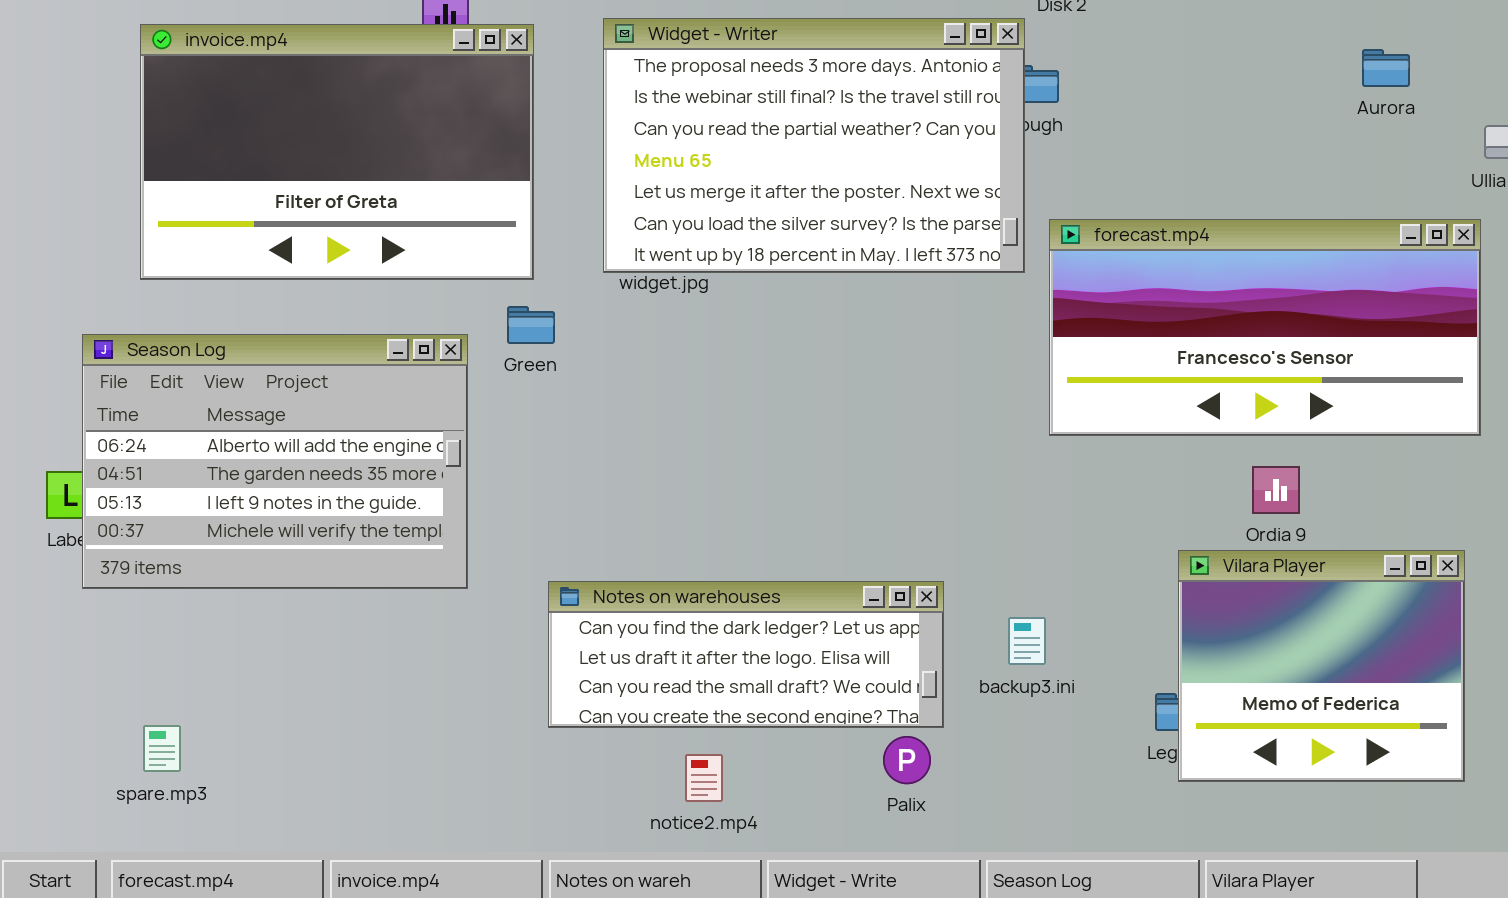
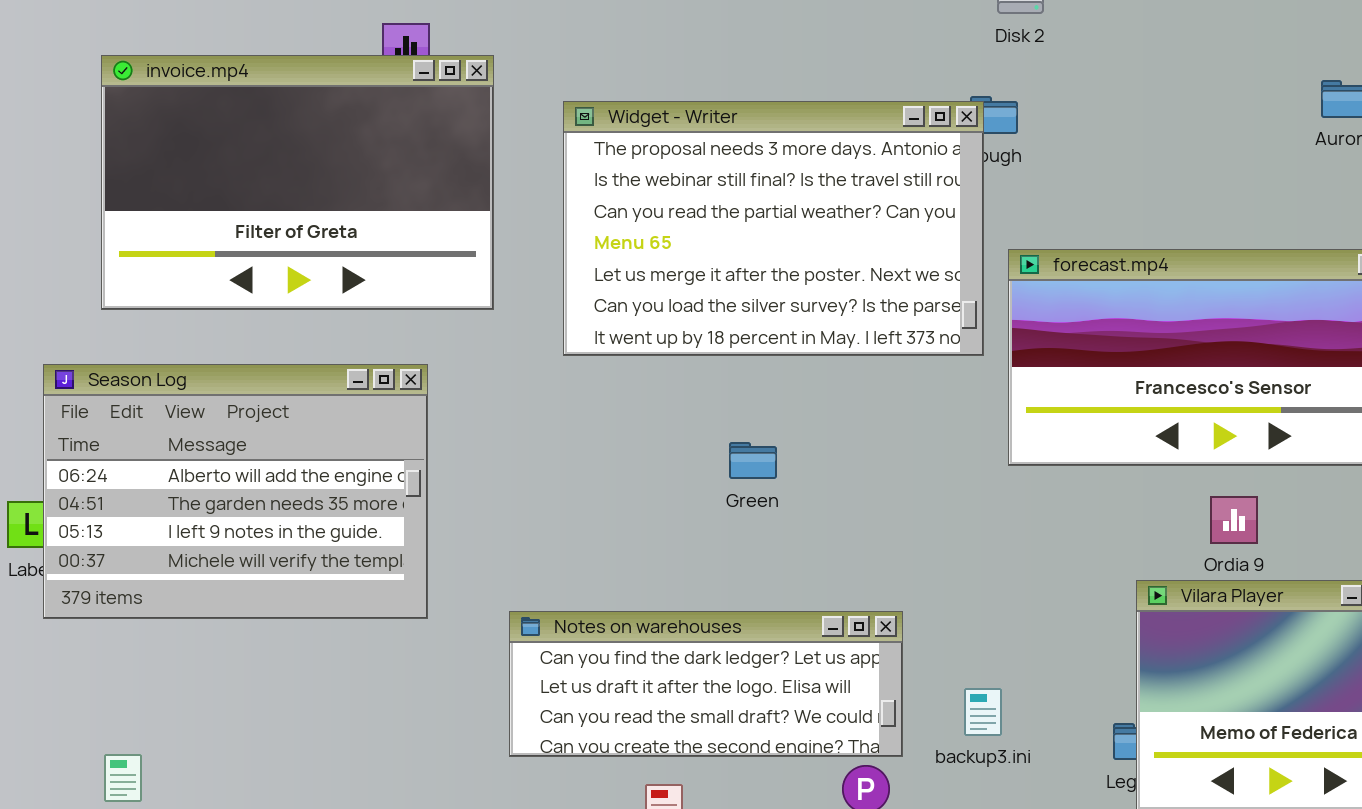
Widget - Writer: [603,18,1025,273] -> [563,101,984,356], moved
Green: [507,306,555,344] -> [729,442,777,479], moved
backup3.ini: [1008,617,1046,665] -> [964,688,1002,736], moved

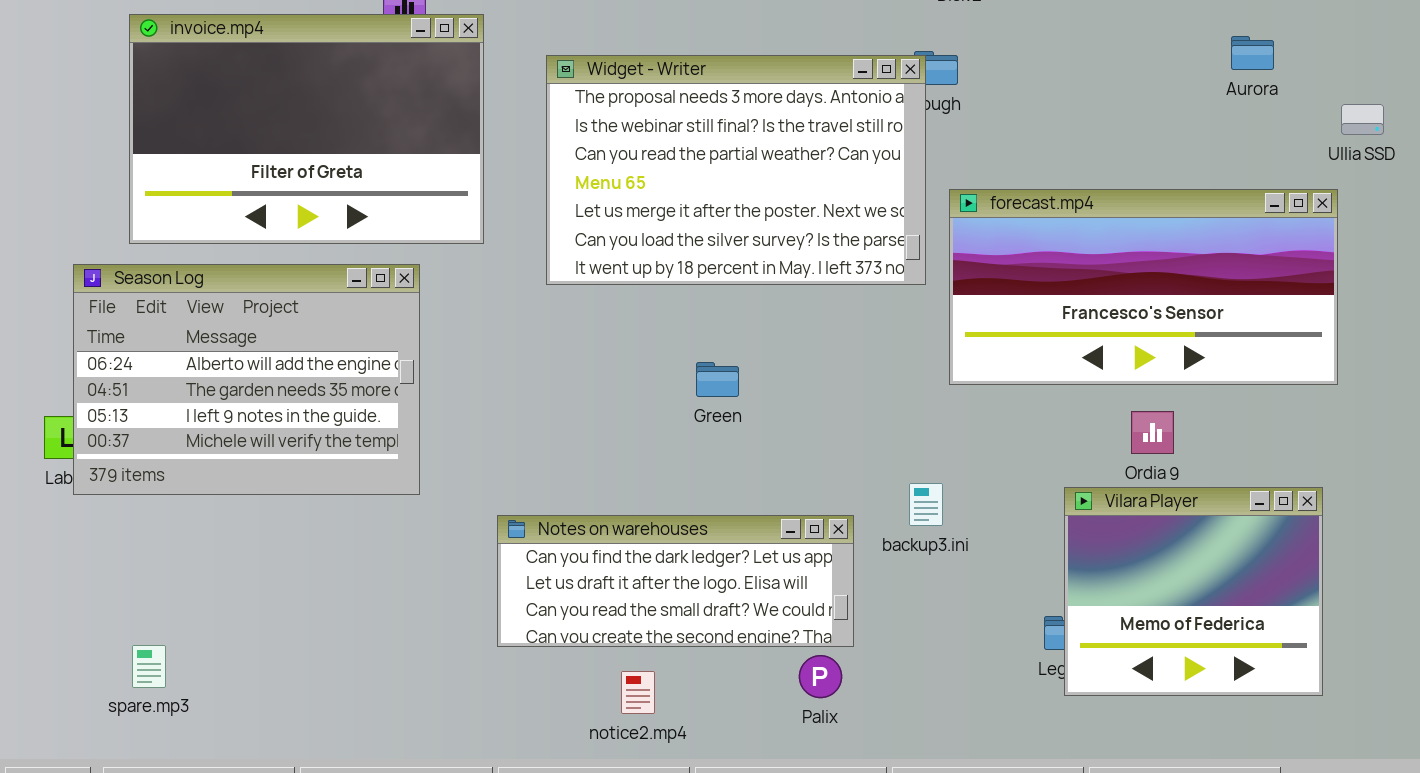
Season Log: [43,364,428,619] -> [73,264,420,495], moved
backup3.ini: [964,688,1002,736] -> [909,483,943,526], moved

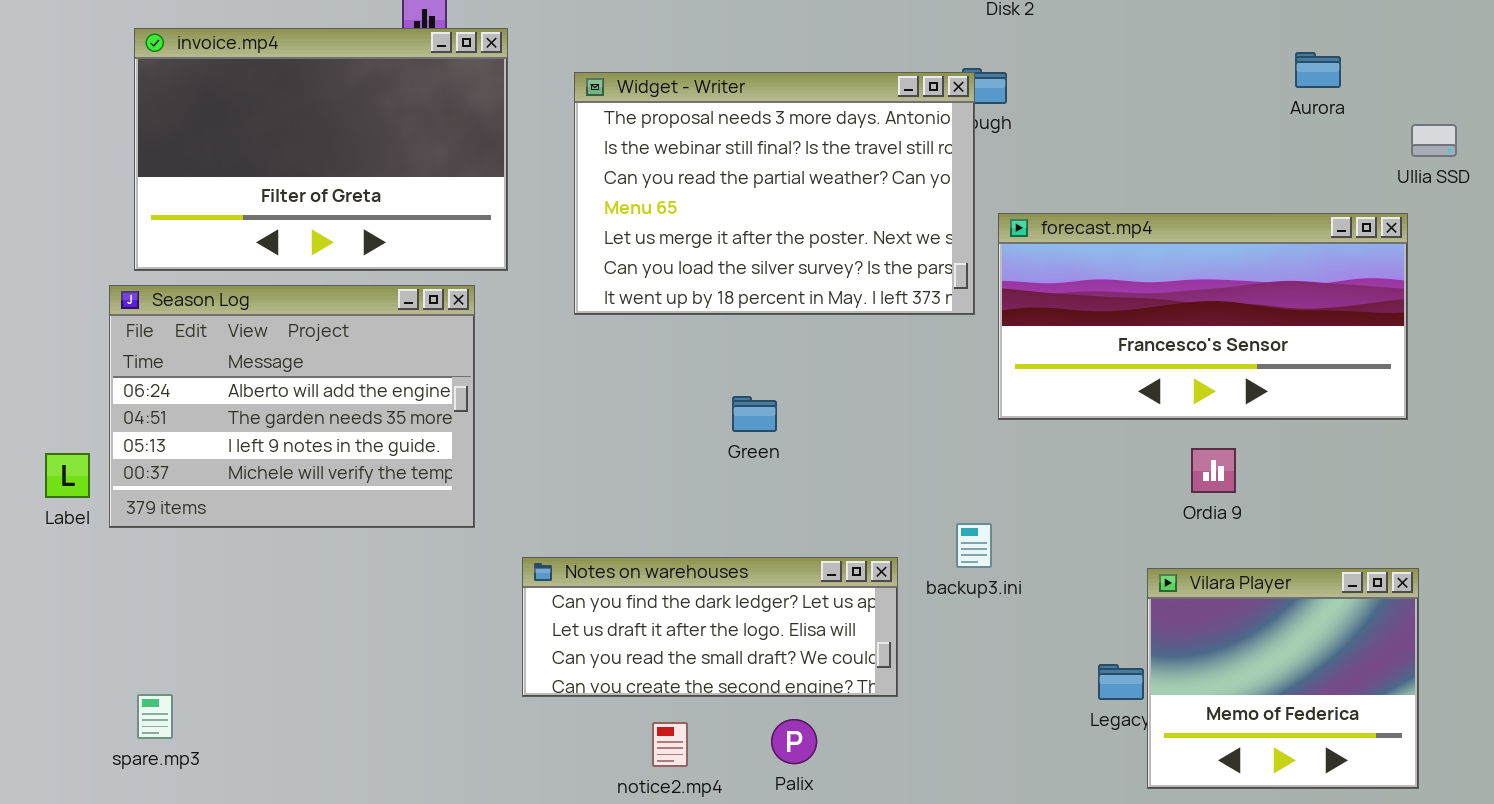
Season Log: [73,264,420,495] -> [109,285,475,528], moved
Vilara Player: [1064,487,1323,696] -> [1147,568,1419,789], moved
Palix: [799,655,842,698] -> [771,719,817,764], moved

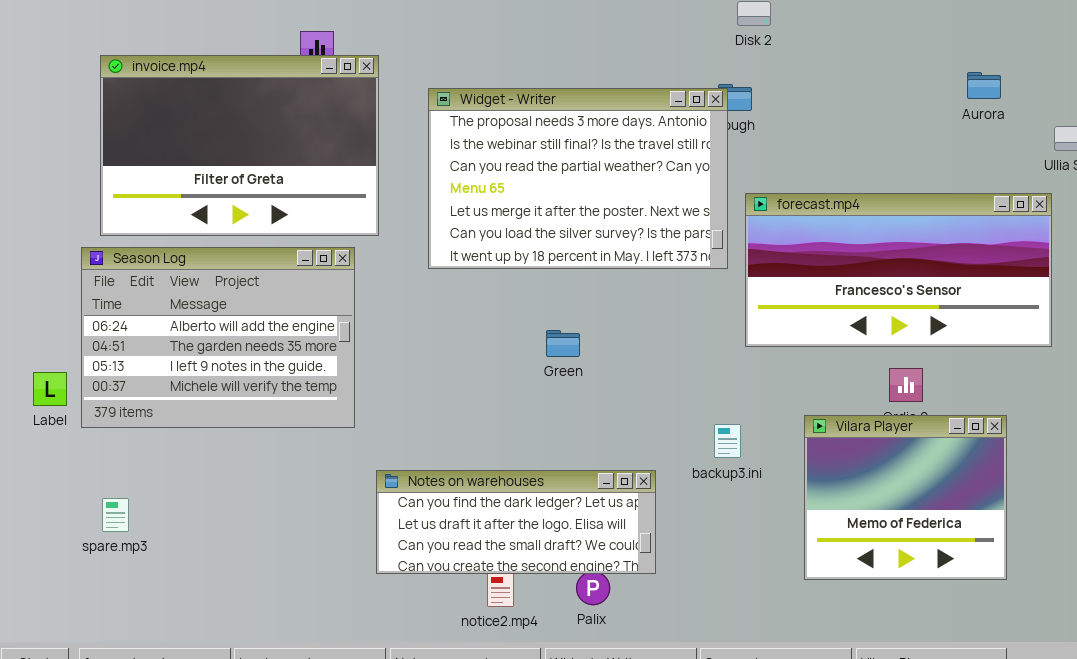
Notes on warehouses: [522,557,898,697] -> [376,470,656,574], moved
Vilara Player: [1147,568,1419,789] -> [804,415,1007,580], moved
spare.mp3: [137,694,173,739] -> [102,498,129,532], moved

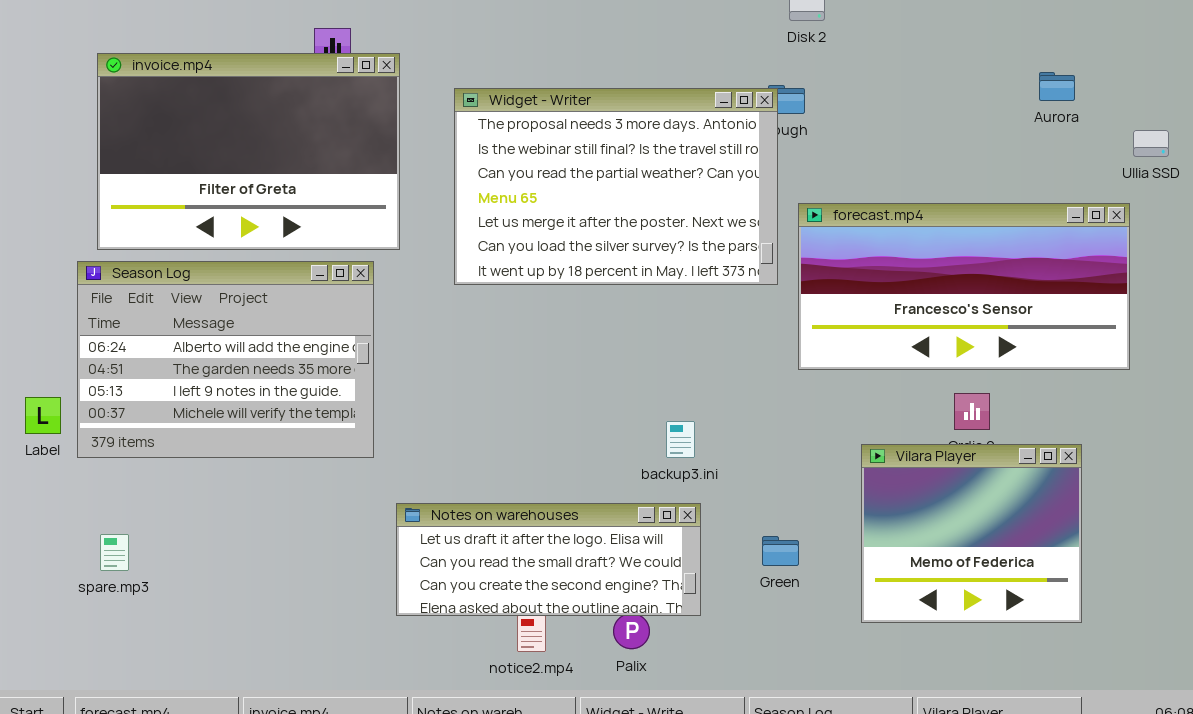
Green: [546,330,580,357] -> [762,536,799,566], moved
backup3.ini: [714,424,741,458] -> [666,421,695,458], moved
Notes on warehouses: [376,470,656,574] -> [396,503,701,616], scrolled down 1 row

